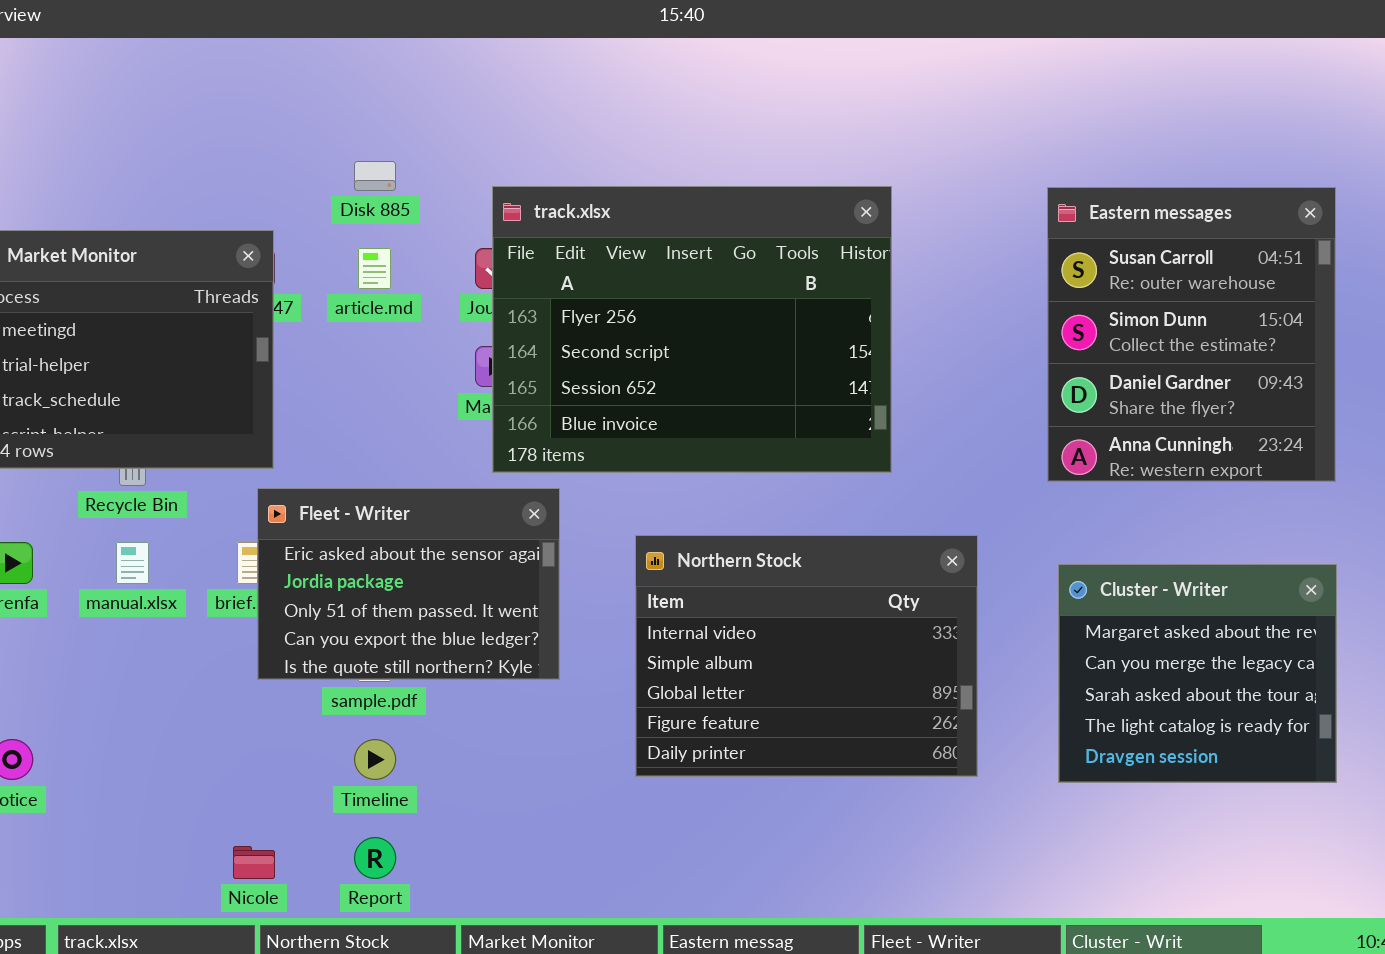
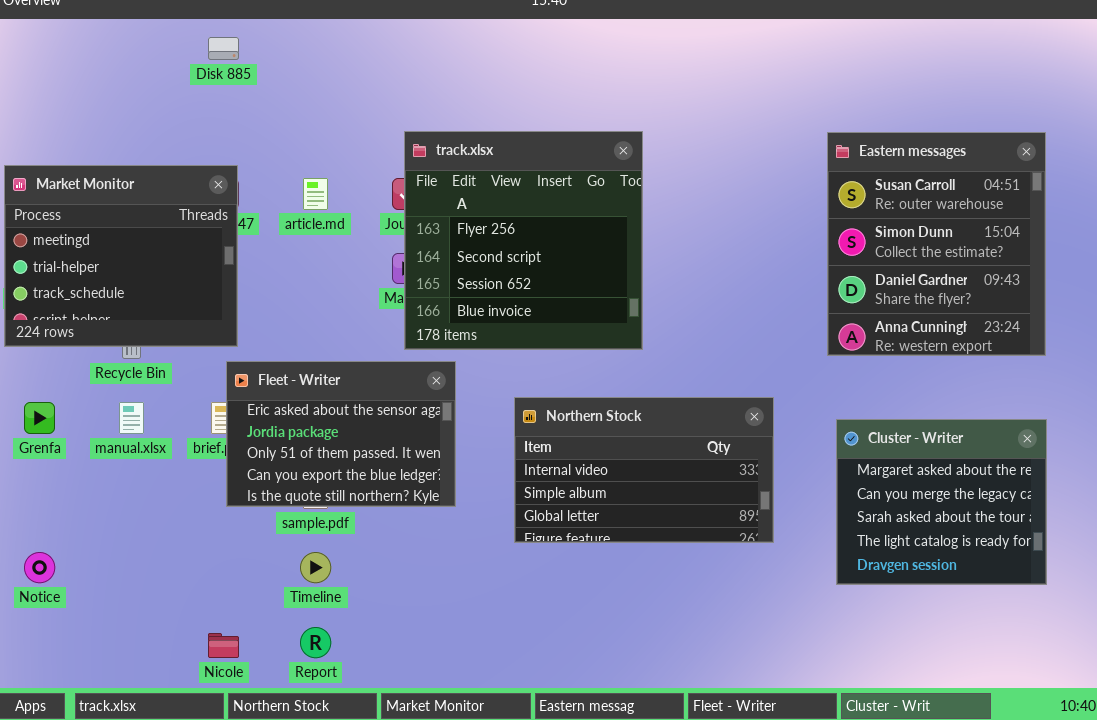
Disk 885: [354,161,396,191] -> [208,37,239,60], moved
track.xlsx: [492,186,892,473] -> [404,131,643,350], resized
Northern Stock: [635,535,978,777] -> [514,397,774,543], resized

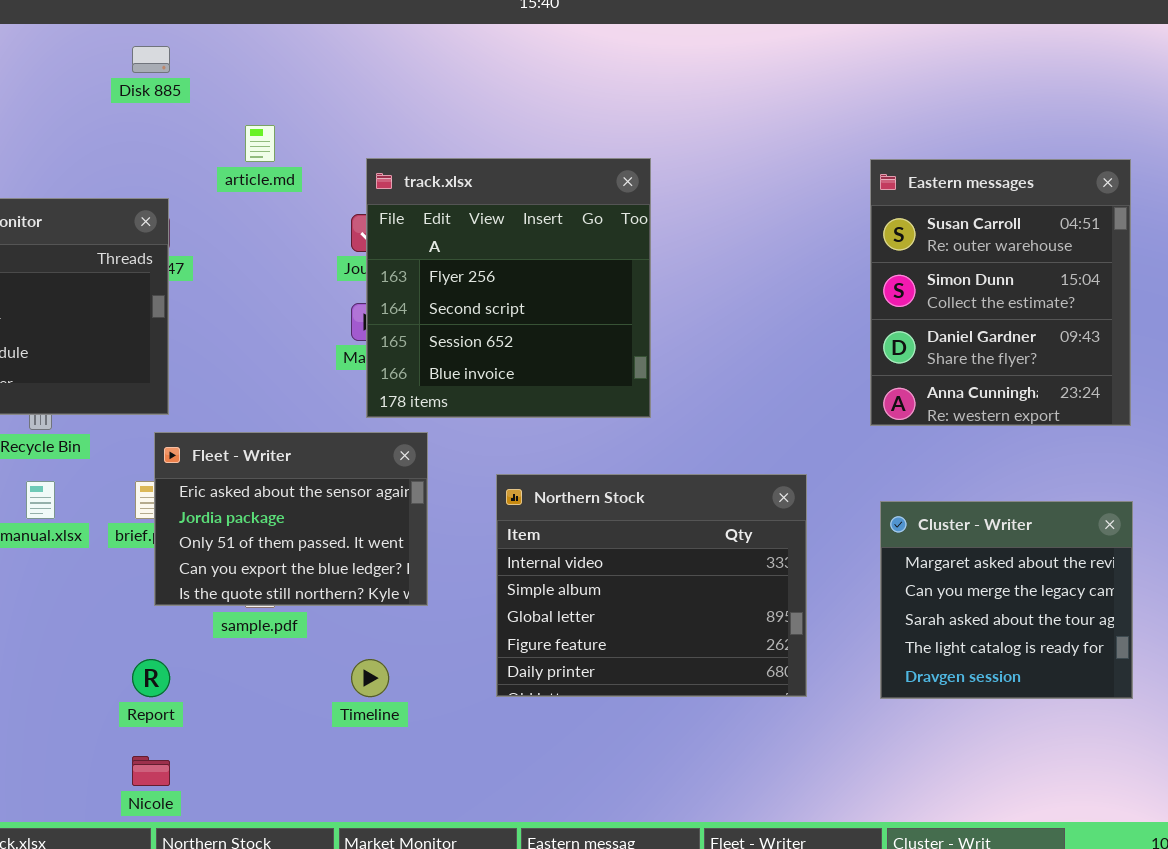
article.md: [303,178,328,210] -> [245,125,275,162], moved
Northern Stock: [514,397,774,543] -> [496,474,807,697], resized
Timeline: [300,552,331,583] -> [351,659,389,697], moved
Report: [300,627,331,658] -> [132,659,170,697], moved

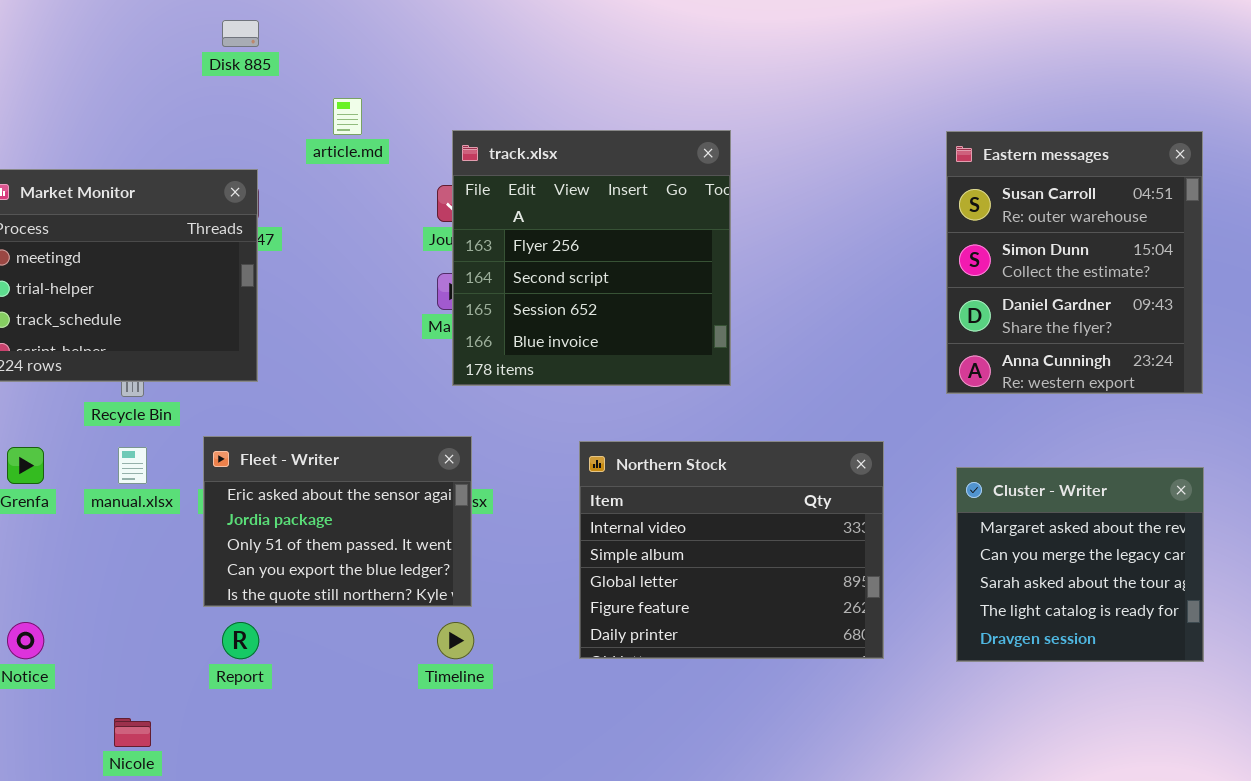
Fleet - Writer: [154,432,428,606] -> [203,436,472,607], moved
Nicole: [132,756,170,786] -> [114,718,151,747], moved

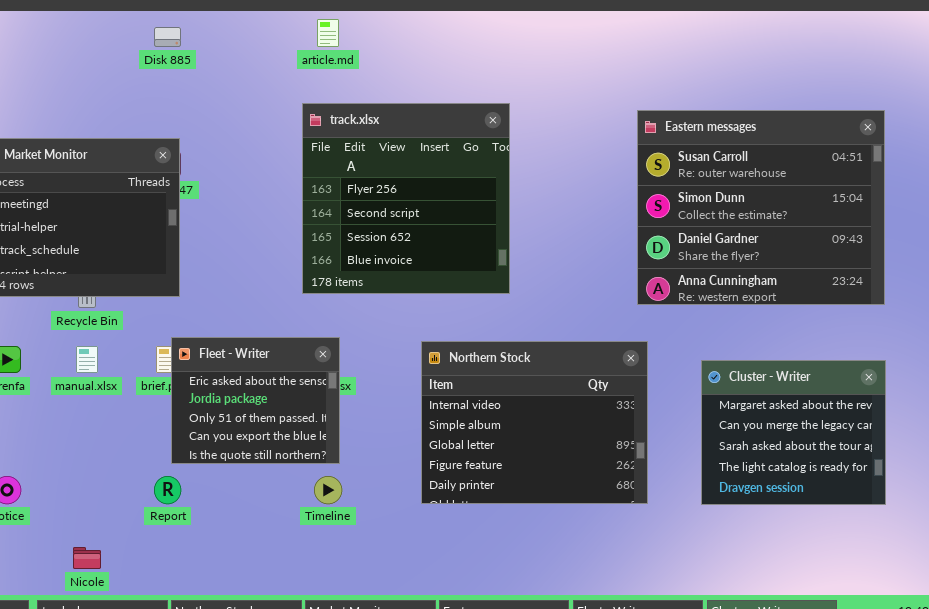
article.md: [333,98,362,135] -> [317,19,339,47], moved
track.xlsx: [452,130,731,386] -> [302,103,510,294], moved
Eastern messages: [946,131,1203,394] -> [637,110,885,305], resized
Fleet - Writer: [203,436,472,607] -> [171,337,340,464], resized

